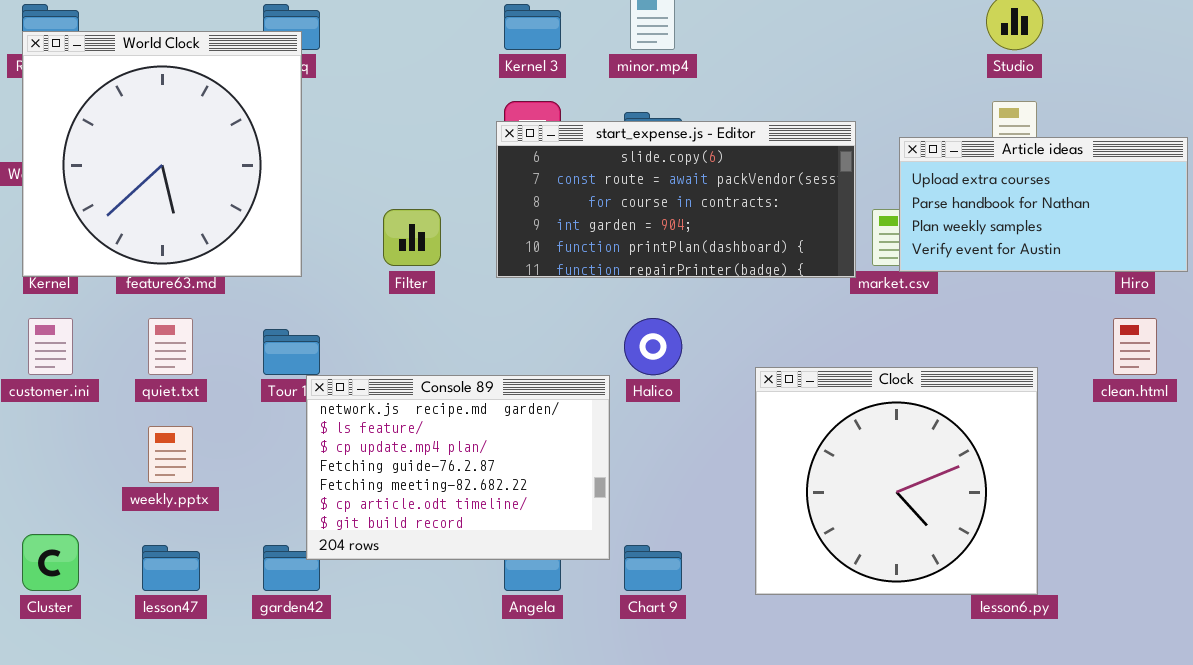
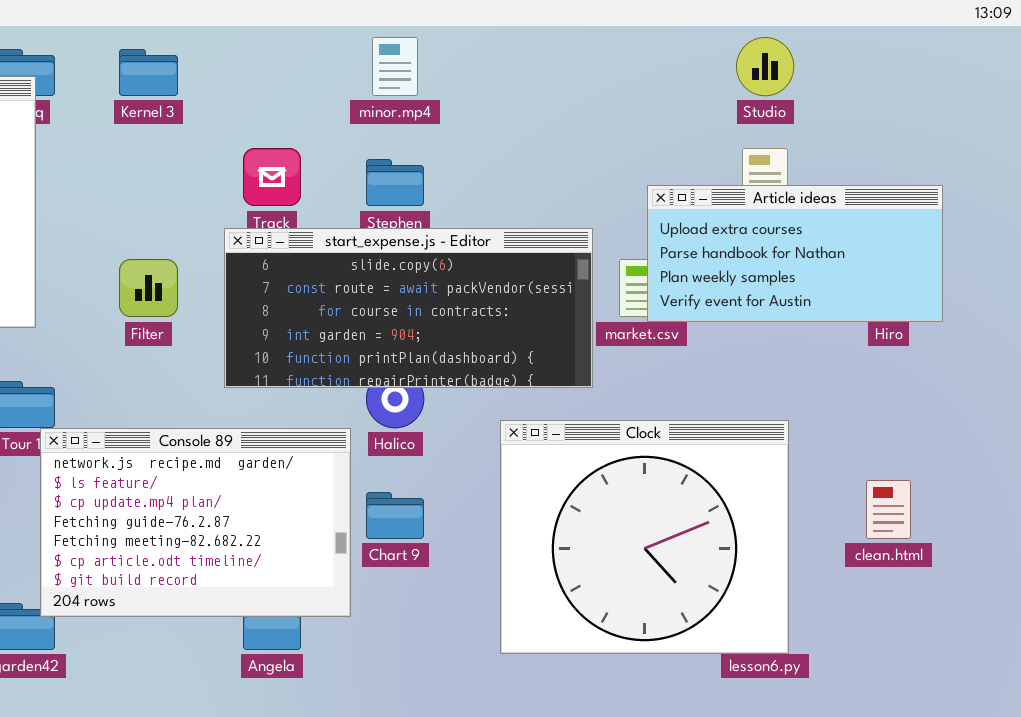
Kernel 3: [504,4,561,50] -> [119,49,178,96], moved
start_expense.js - Editor: [496,121,856,278] -> [224,228,593,388], moved
clean.html: [1113,318,1157,375] -> [866,480,911,539], moved
Chart 9: [624,545,682,591] -> [366,492,424,539], moved

